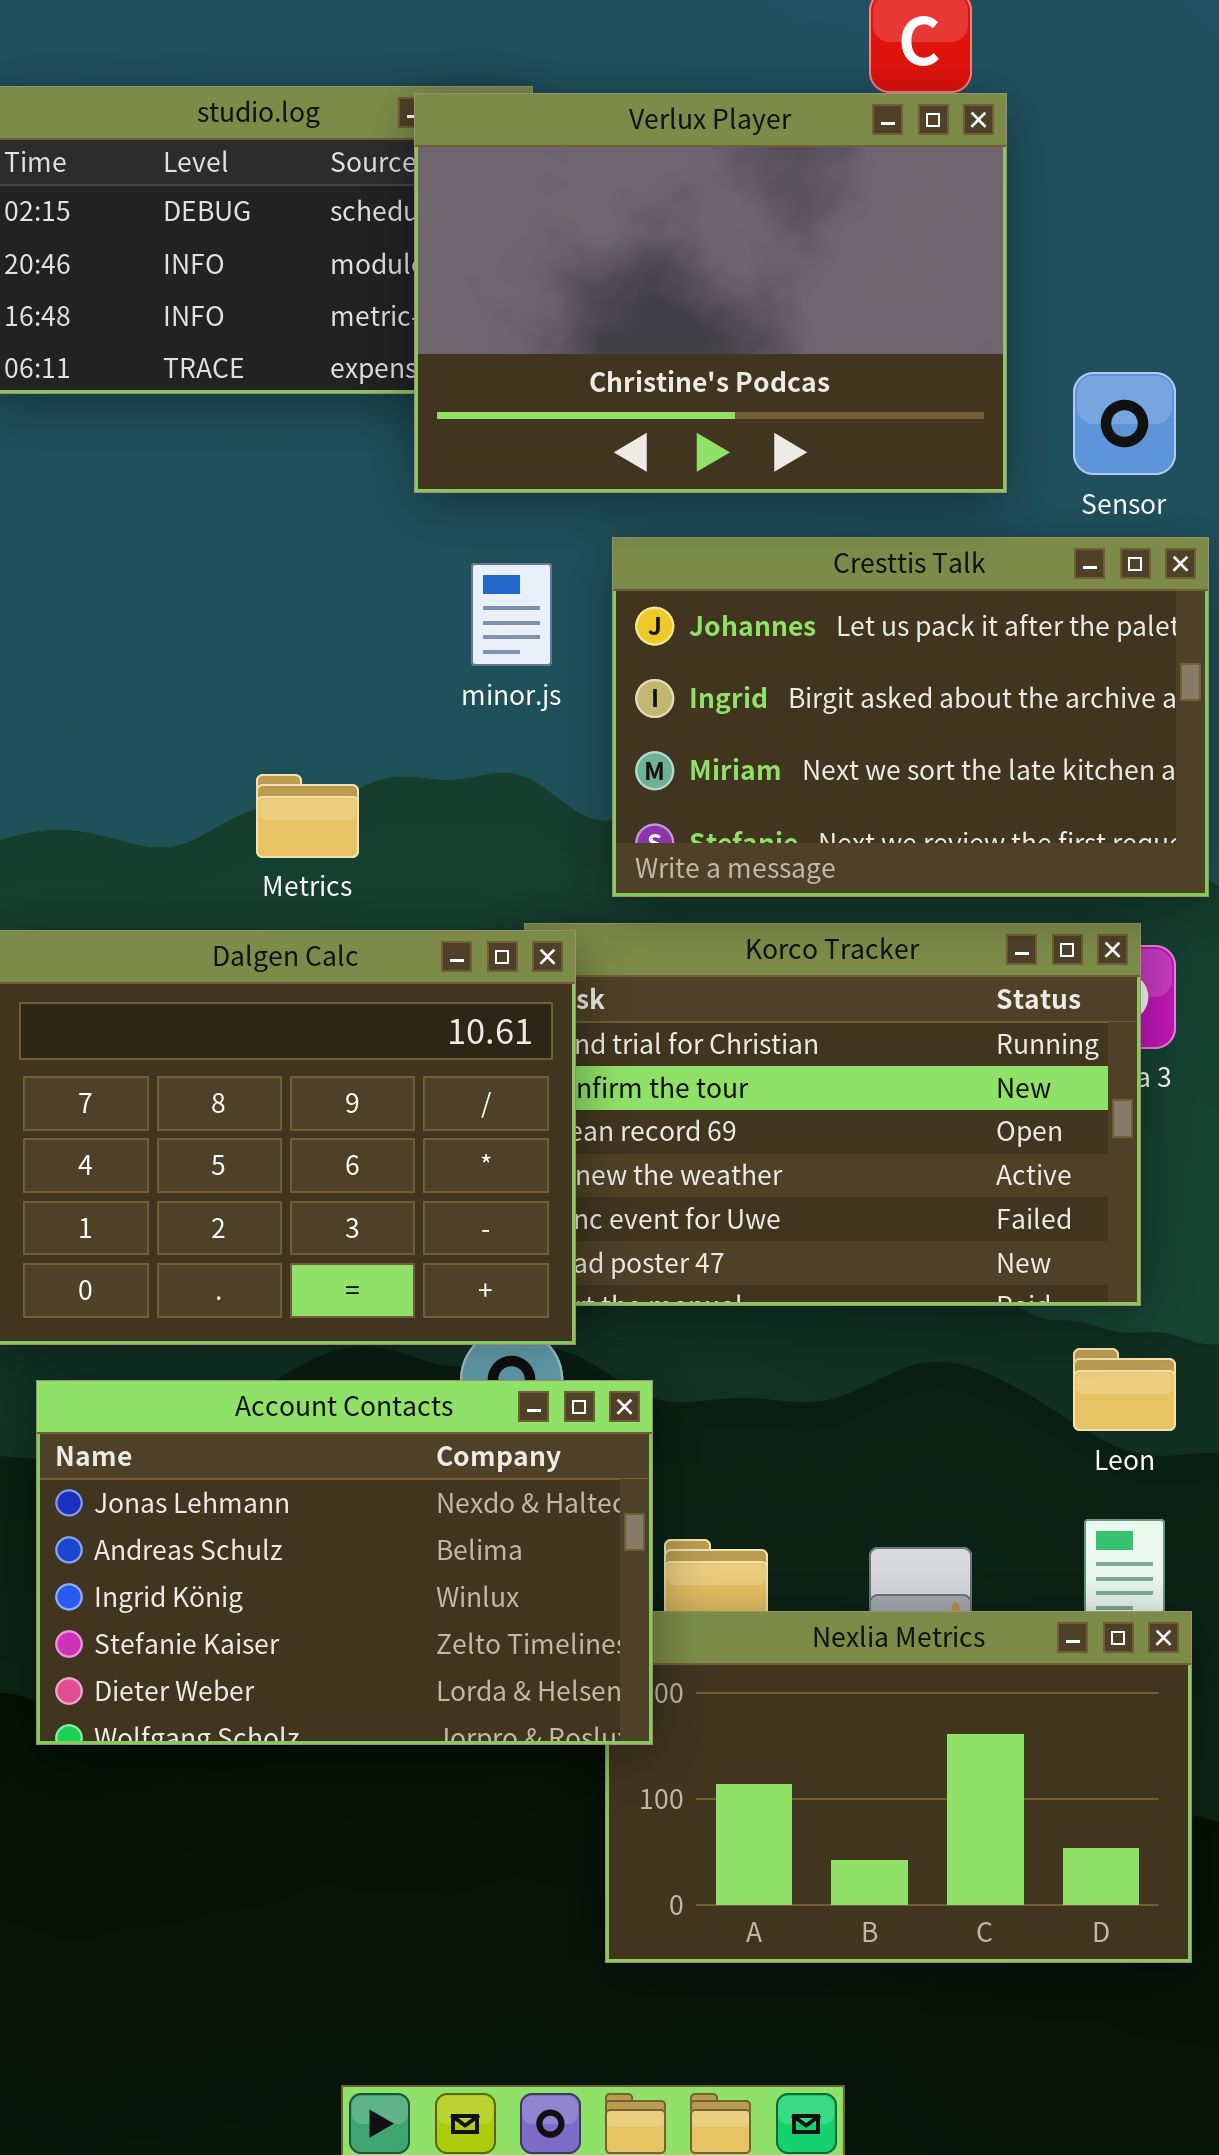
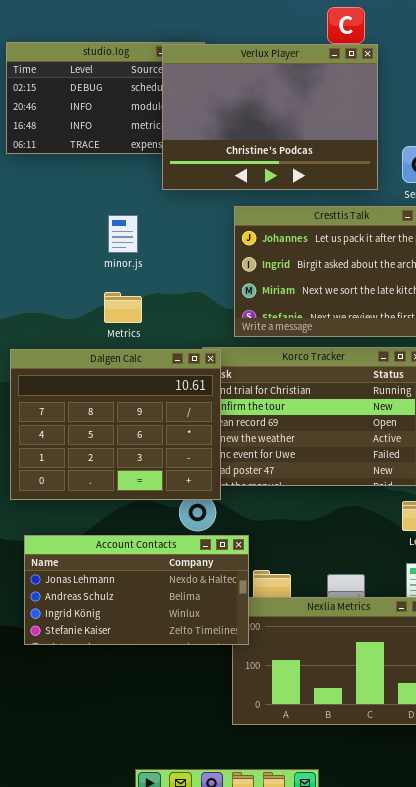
minor.js: [471,563,552,666] -> [108,215,138,253], moved
Account Contacts: [36,1380,653,1745] -> [24,535,249,645], resized

